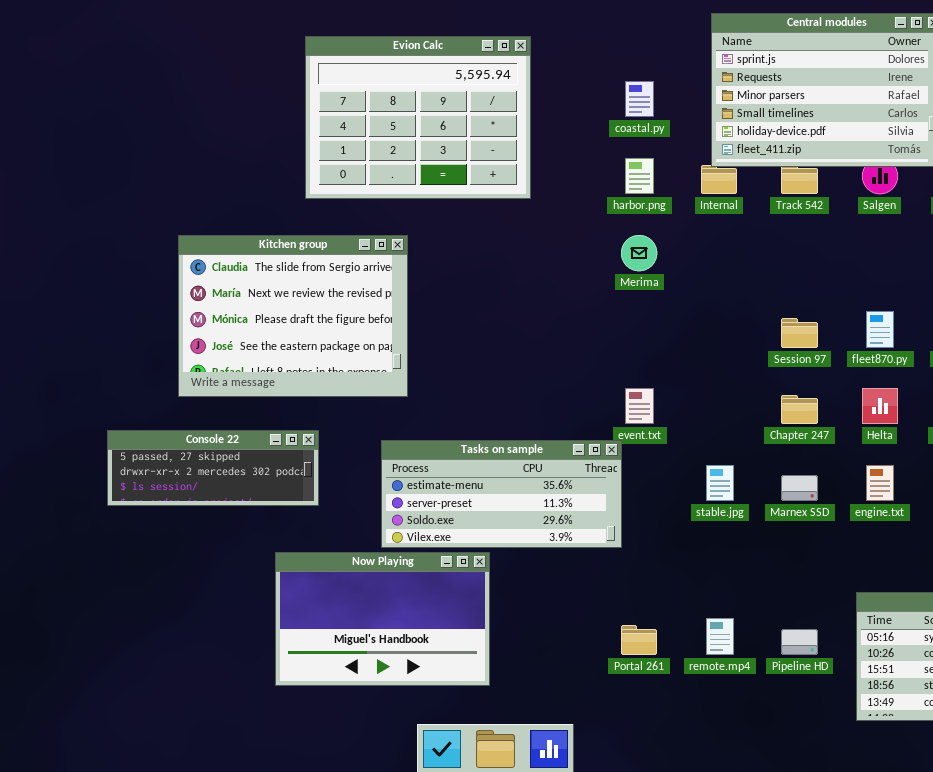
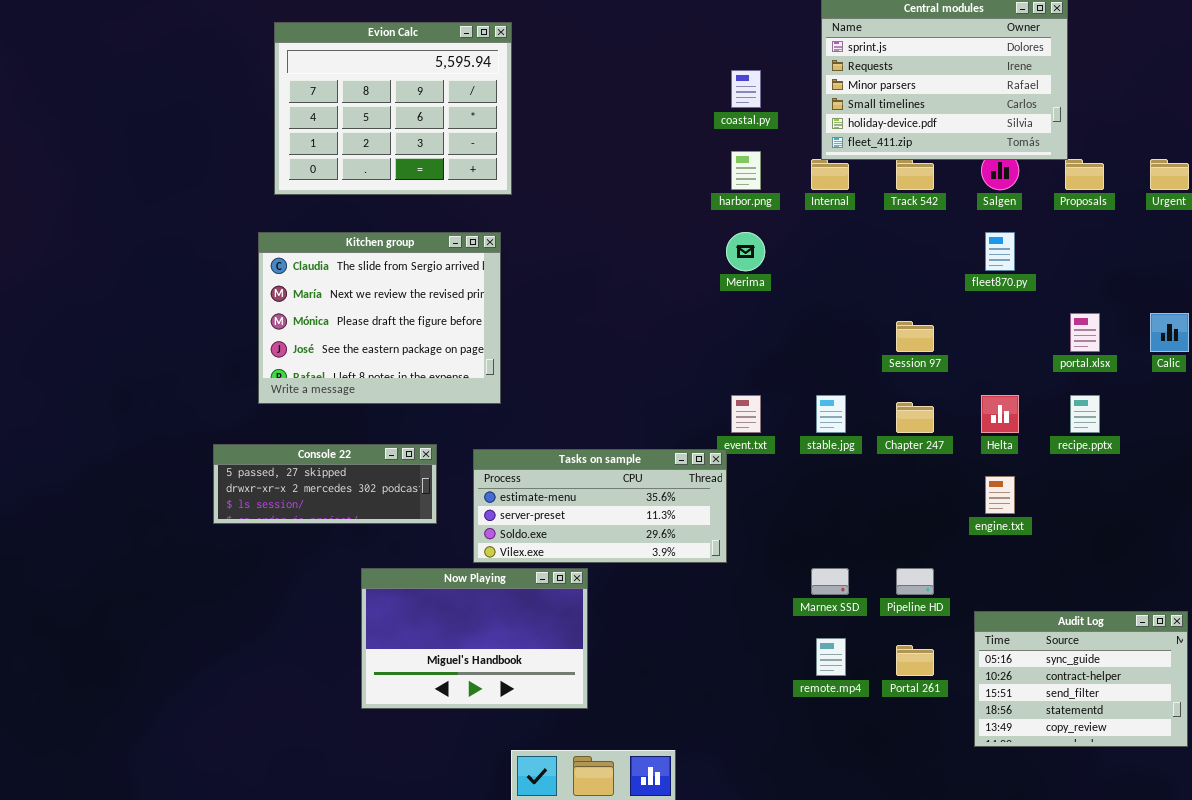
Evion Calc: [305,36,531,199] -> [274,22,512,195], moved
fleet870.py: [866,311,894,348] -> [985,232,1015,271], moved
Console 22: [107,430,319,506] -> [213,444,437,524], moved
stable.jpg: [706,465,734,501] -> [816,395,846,433], moved
Marnex SSD: [781,475,818,501] -> [811,568,849,595], moved
Portal 261: [621,625,657,655] -> [896,645,934,676], moved
Pipeline HD: [781,629,818,655] -> [896,568,934,595], moved

